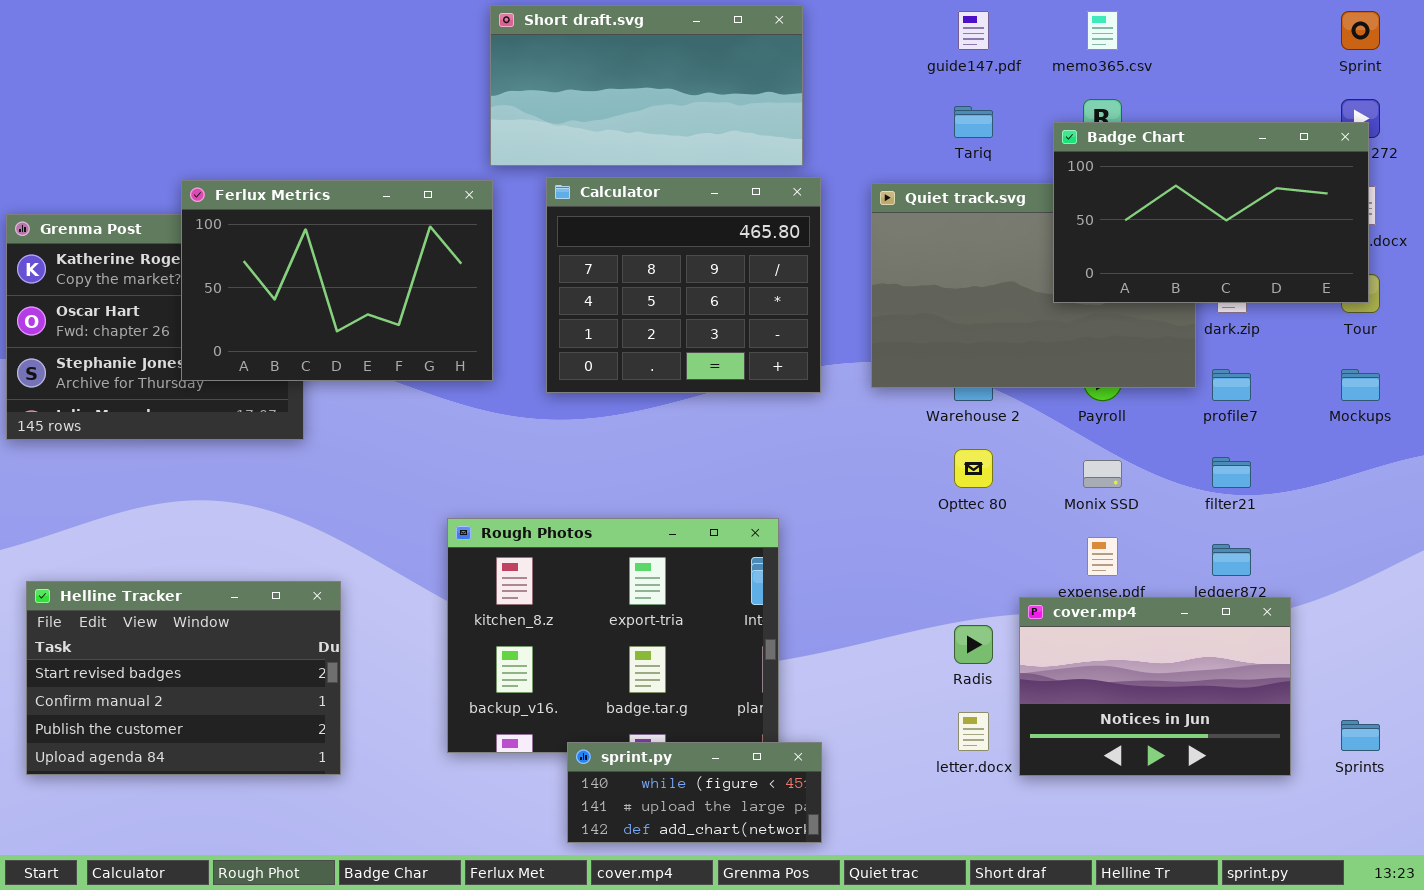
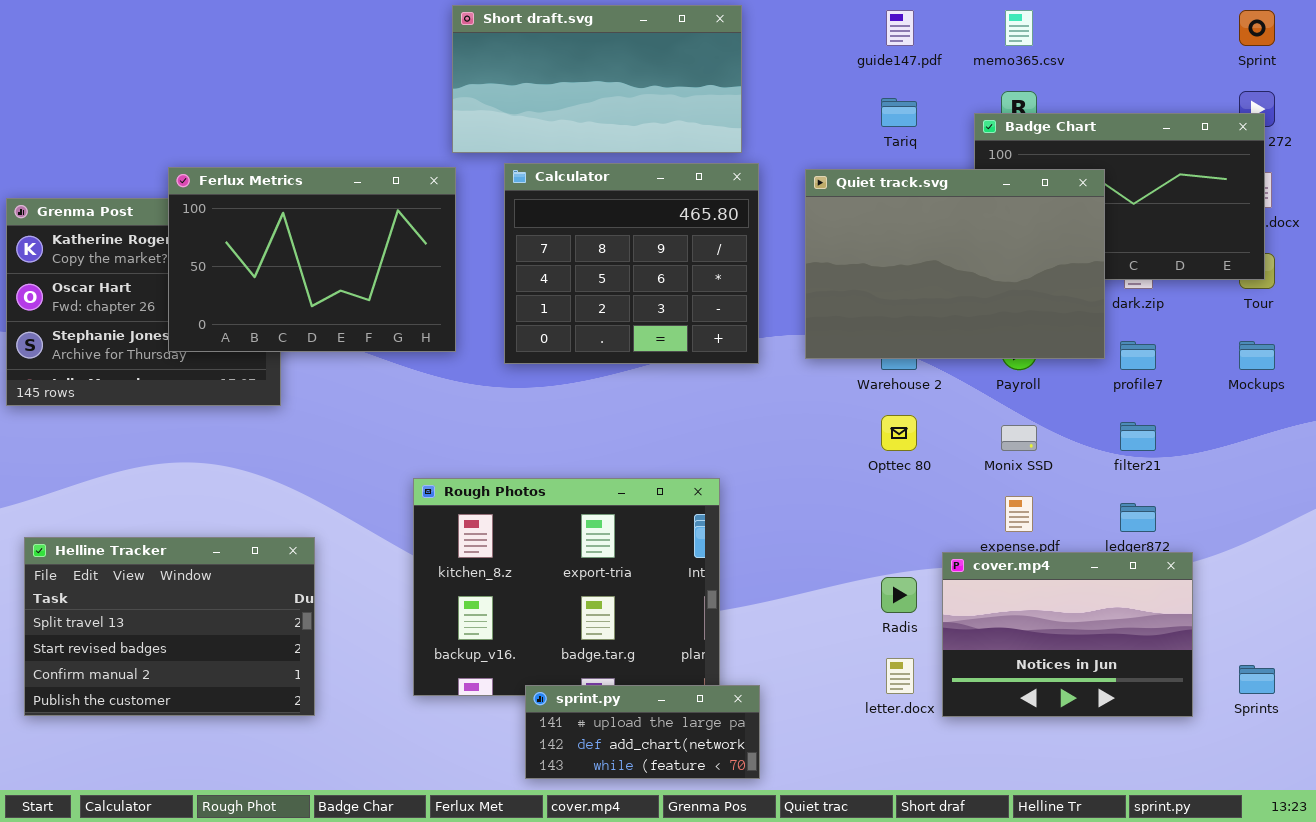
Quiet track.svg: [871,183,1196,388] -> [805,169,1105,359], raised
Helline Tracker: [26,581,341,775] -> [24,537,315,716], scrolled up 1 row
sprint.py: [567,742,822,843] -> [525,685,760,779], scrolled down 1 row

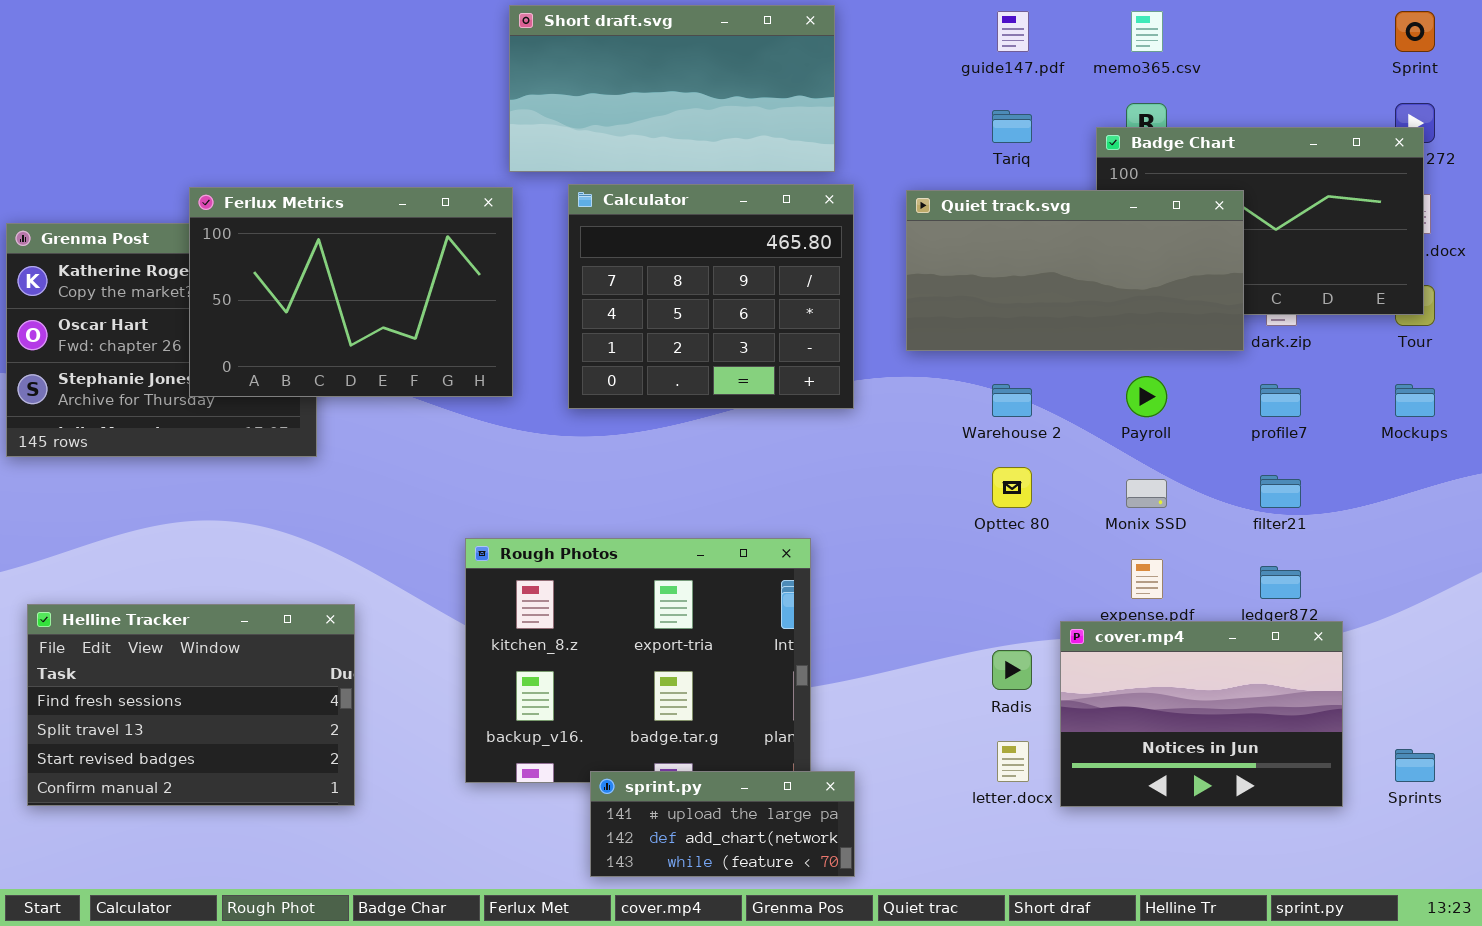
Quiet track.svg: [805,169,1105,359] -> [906,190,1244,351], resized
Helline Tracker: [24,537,315,716] -> [27,604,355,806], scrolled up 1 row

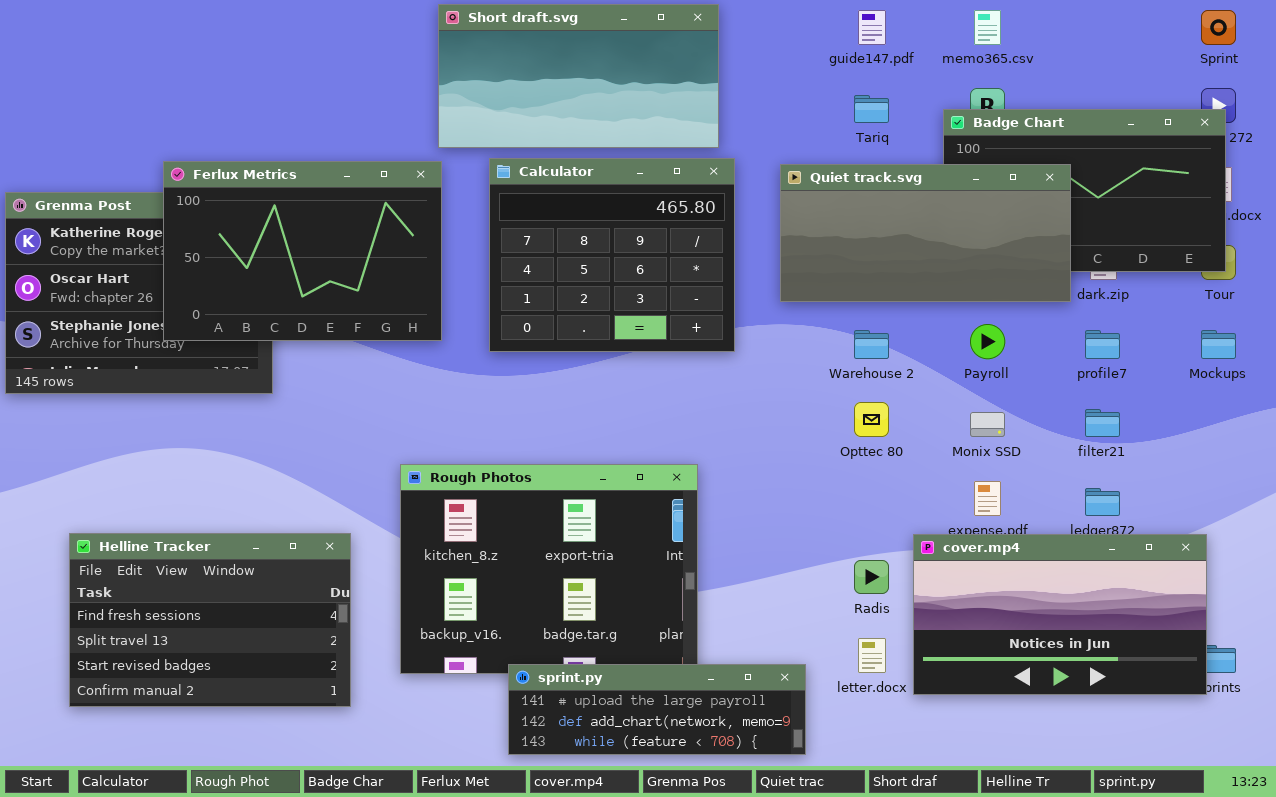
Helline Tracker: [27,604,355,806] -> [69,533,351,707], moved
cover.mp4: [1060,621,1343,807] -> [913,534,1207,695], resized
sprint.py: [590,771,855,877] -> [508,664,806,755], resized

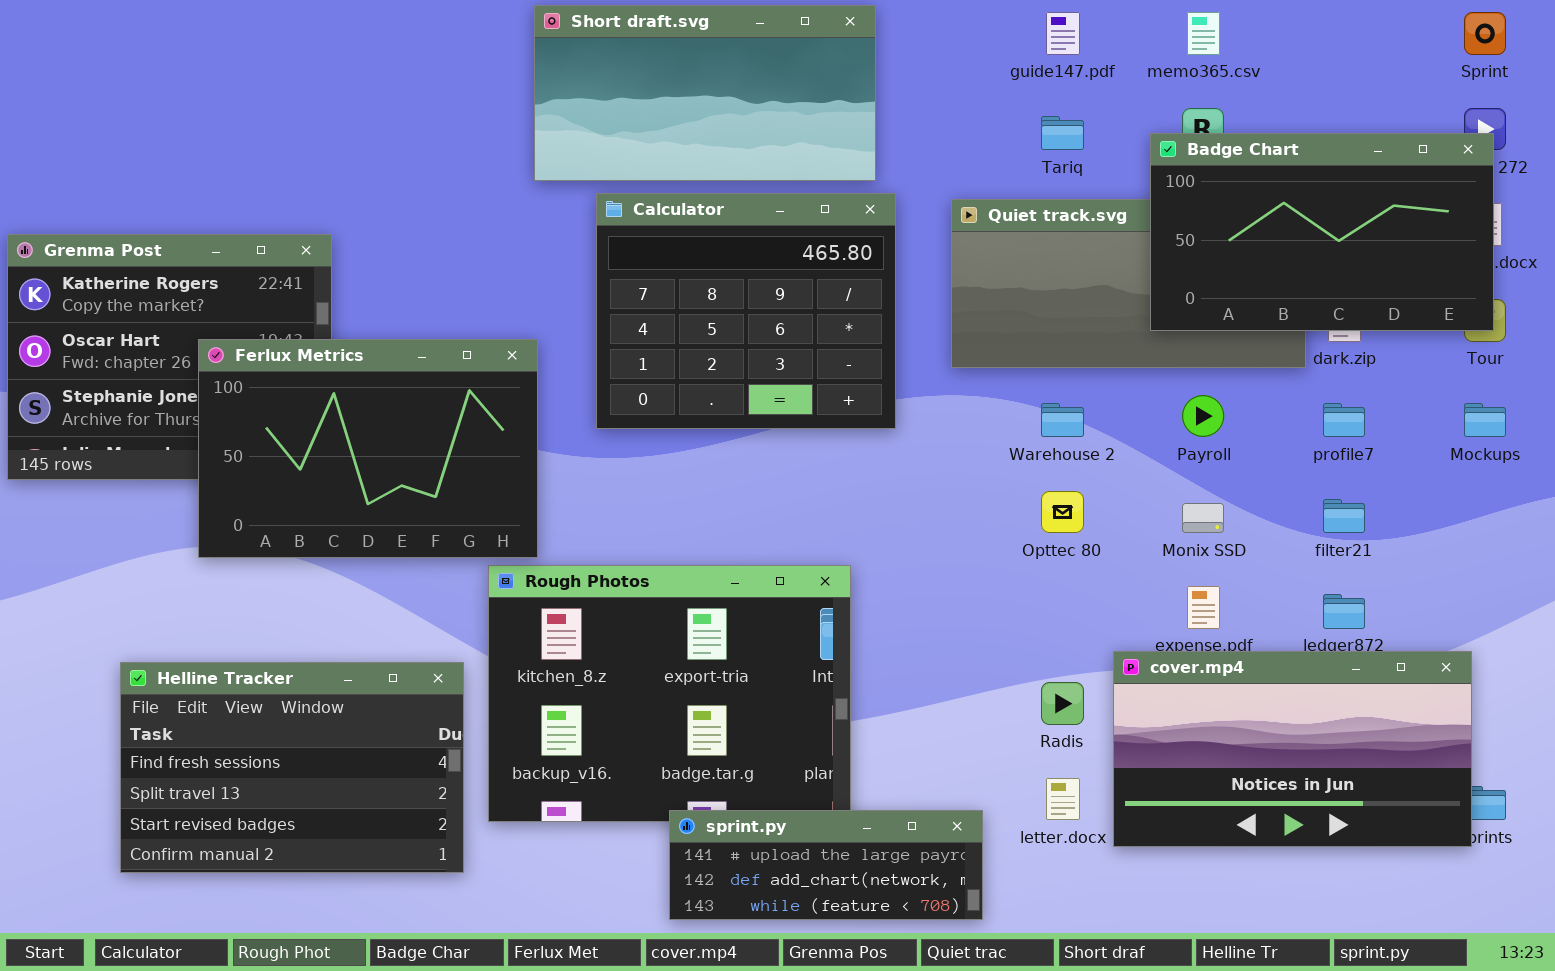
Badge Chart: [943,109,1226,272] -> [1150,133,1494,331], raised
Ferlux Metrics: [163,161,442,341] -> [198,339,538,558], moved
Helline Tracker: [69,533,351,707] -> [120,662,464,873], moved
sprint.py: [508,664,806,755] -> [669,810,983,920], resized

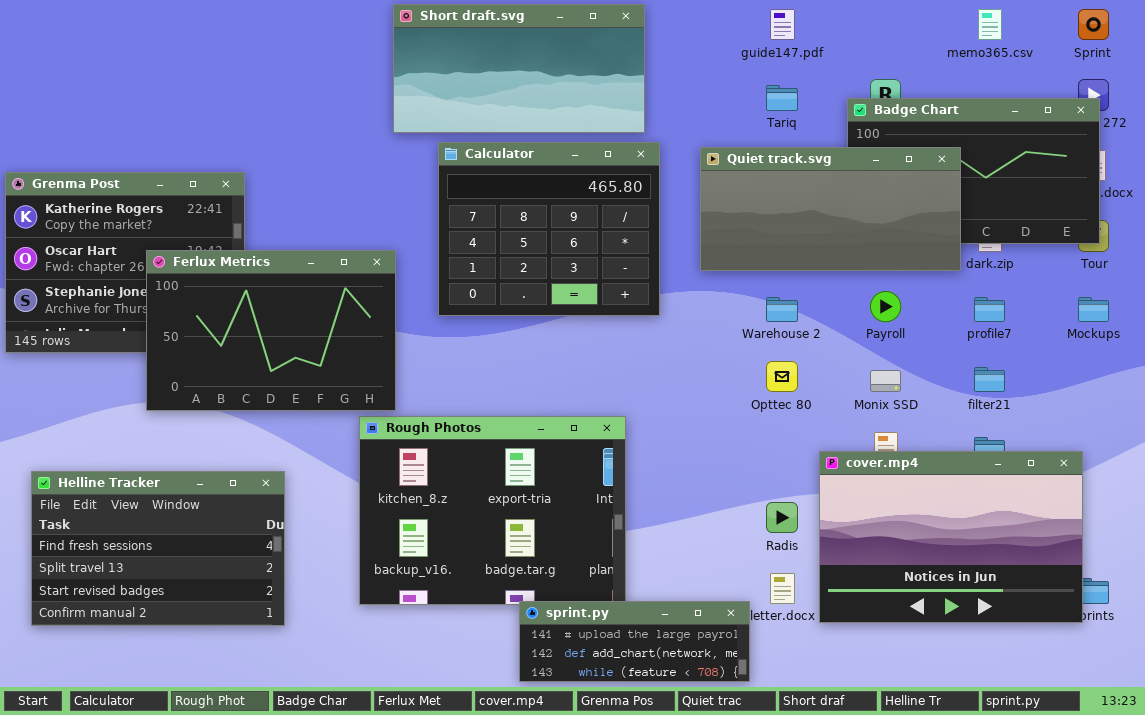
memo365.csv: [1187,12,1220,55] -> [978,9,1002,40], moved
Quiet track.svg: [951,199,1306,368] -> [700,147,961,271], raised
cover.mp4: [1113,651,1472,847] -> [819,451,1083,623], resized
Helline Tracker: [120,662,464,873] -> [31,471,285,626], moved
sprint.py: [669,810,983,920] -> [519,601,750,682], moved

